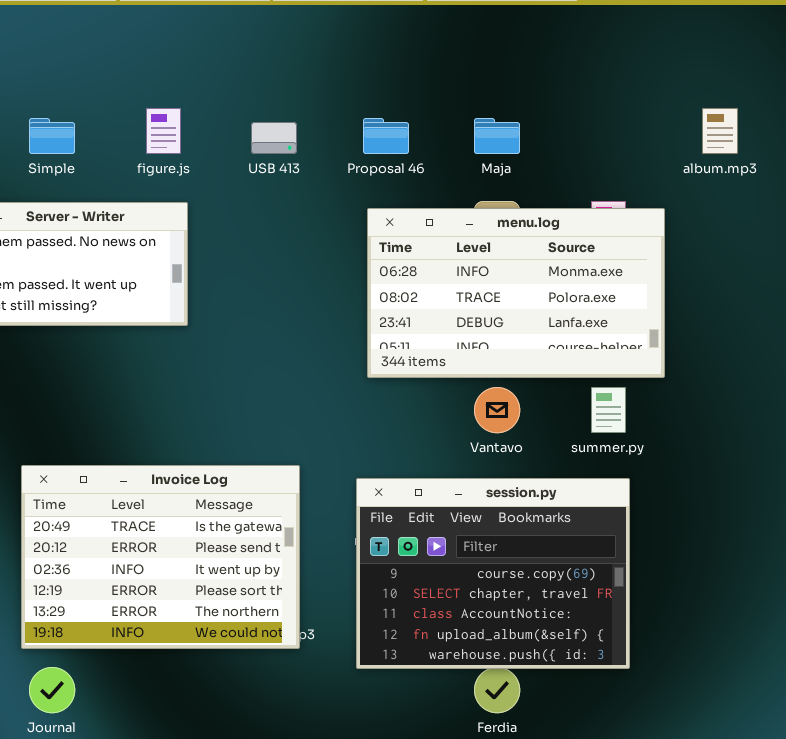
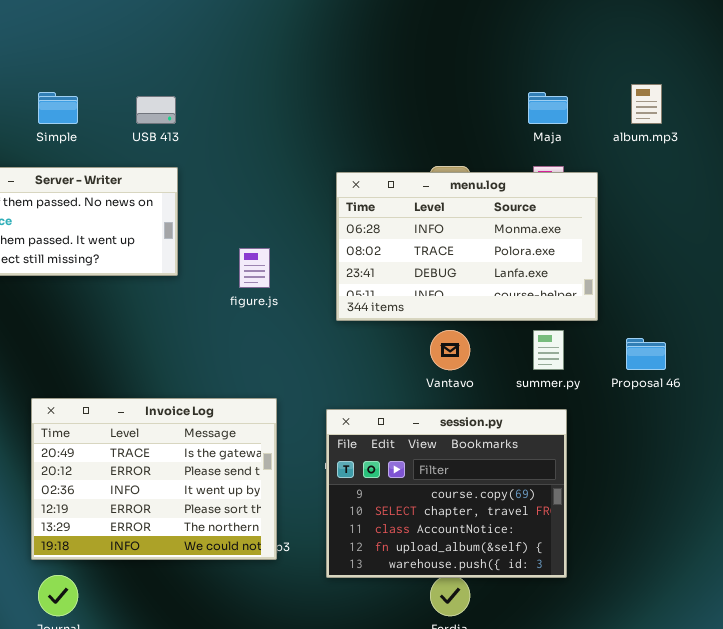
figure.js: [146,108,181,154] -> [239,248,270,288], moved
Proposal 46: [363,118,409,154] -> [626,338,666,370], moved
Maja: [474,118,520,154] -> [528,92,568,124], moved
USB 413: [251,122,297,154] -> [136,96,176,124], moved

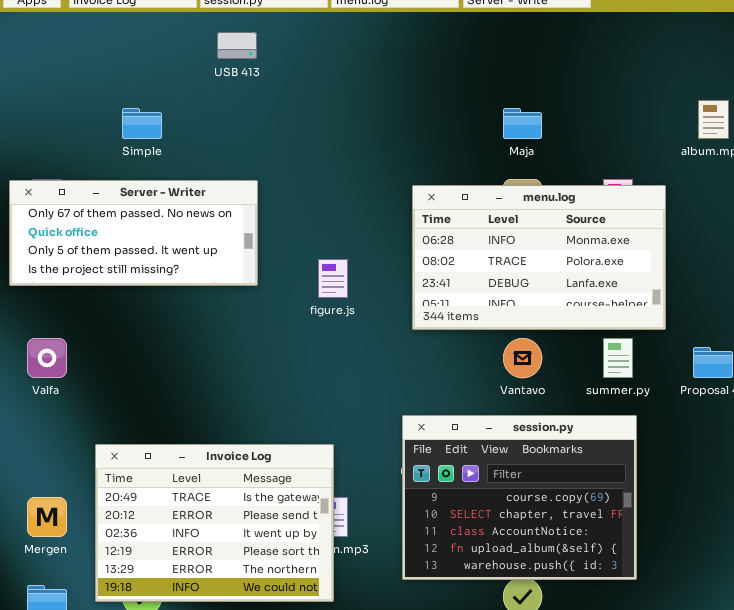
Maja: [528,92,568,124] -> [503,108,542,139], moved
USB 413: [136,96,176,124] -> [217,32,257,59], moved
Invoice Log: [31,398,277,560] -> [95,444,334,602], moved

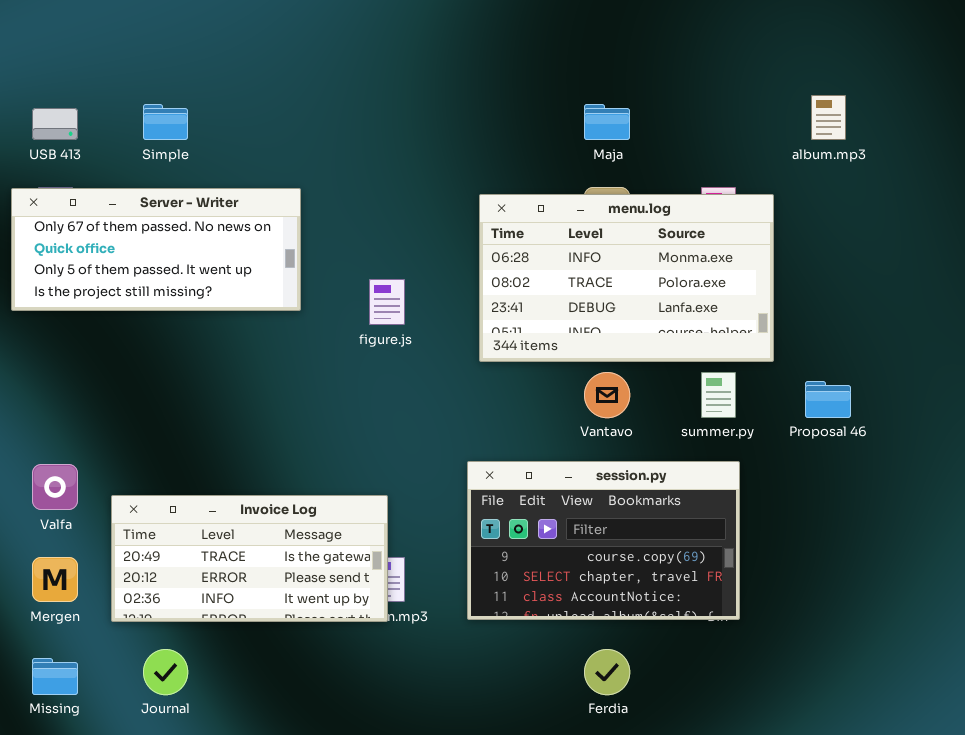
USB 413: [217,32,257,59] -> [32,108,78,140], moved
Valfa: [27,338,67,378] -> [32,464,78,510], moved
session.py: [402,415,637,580] -> [467,461,740,620], resized
Invoice Log: [95,444,334,602] -> [111,495,388,622], resized

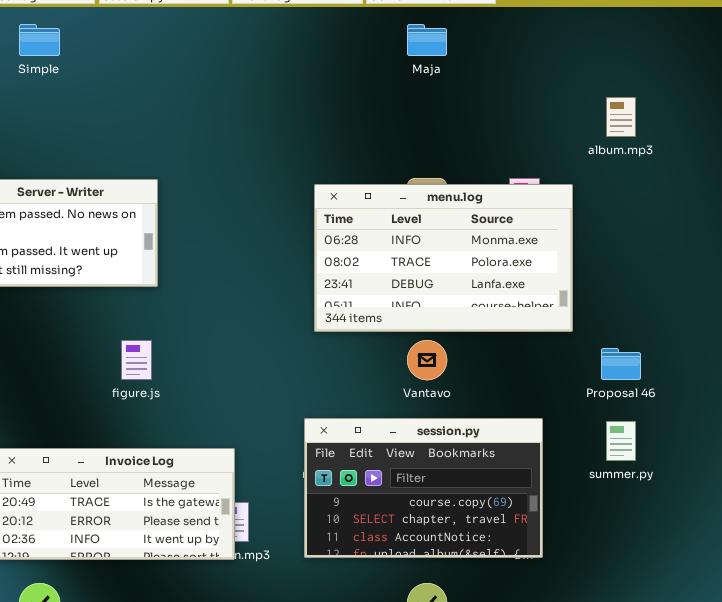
Simple: [143,104,188,140] -> [19,24,60,56], moved
Maja: [584,104,630,140] -> [407,24,447,56], moved
figure.js: [369,279,405,325] -> [121,340,152,380], moved
summer.py: [701,372,736,418] -> [606,421,636,461], moved

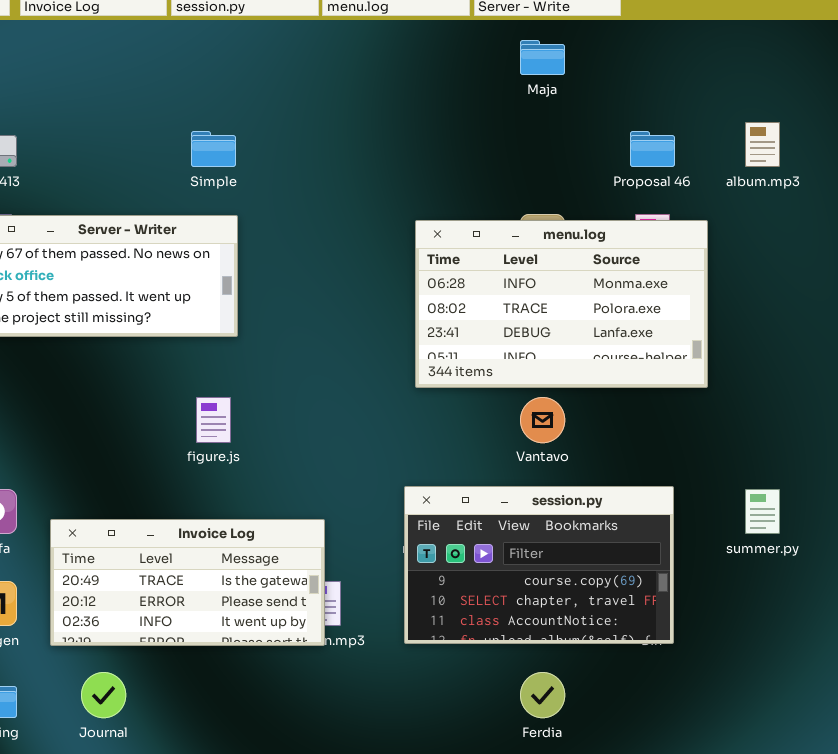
Simple: [19,24,60,56] -> [191,131,236,167], moved
Proposal 46: [601,348,641,380] -> [630,131,675,167], moved

